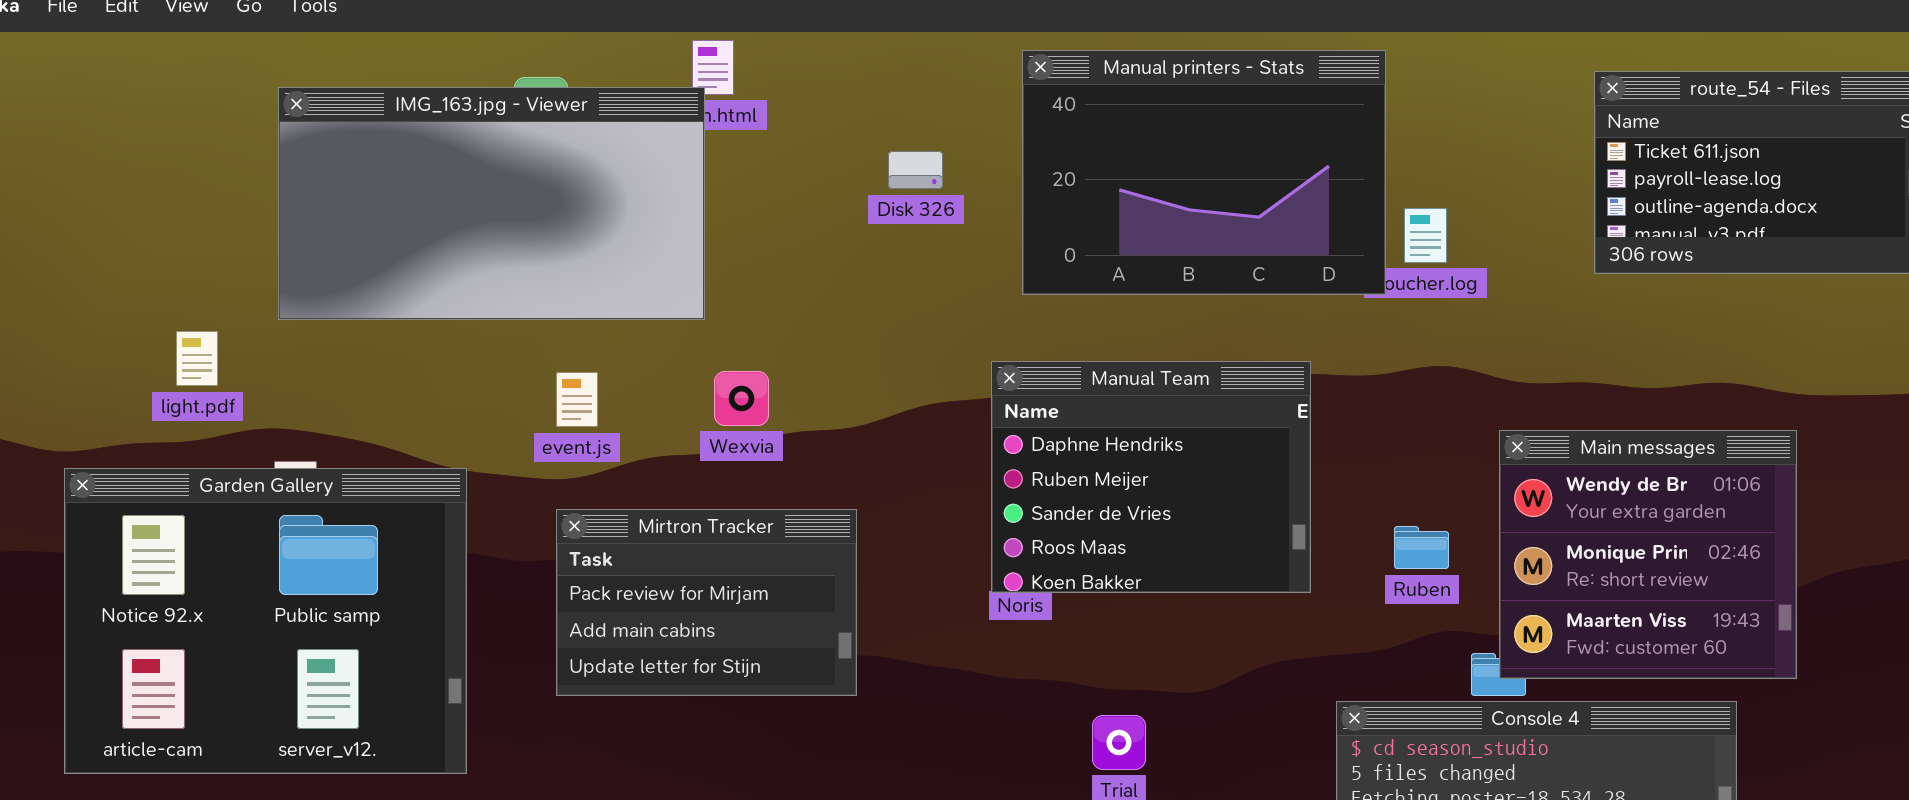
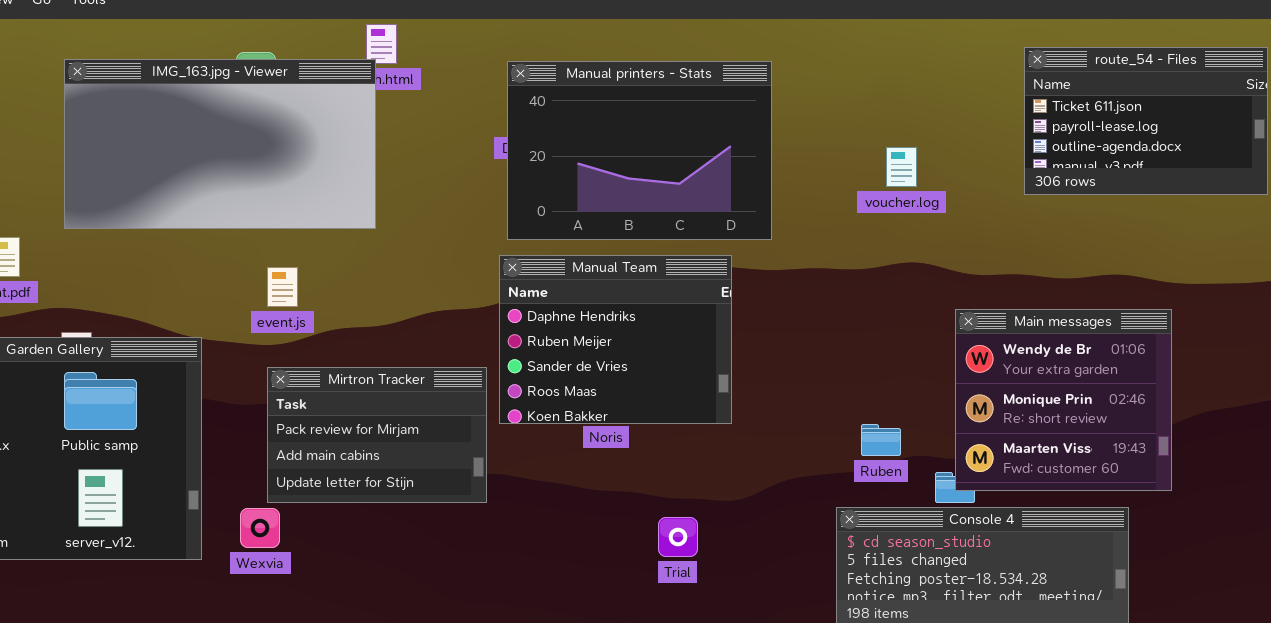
Manual printers - Stats: [1022,50,1386,295] -> [507,61,772,240], moved
Manual Team: [991,361,1311,593] -> [499,255,732,424], moved
Wexvia: [714,371,769,426] -> [240,508,280,548], moved
Ruben: [1394,526,1449,569] -> [861,424,901,456], moved

